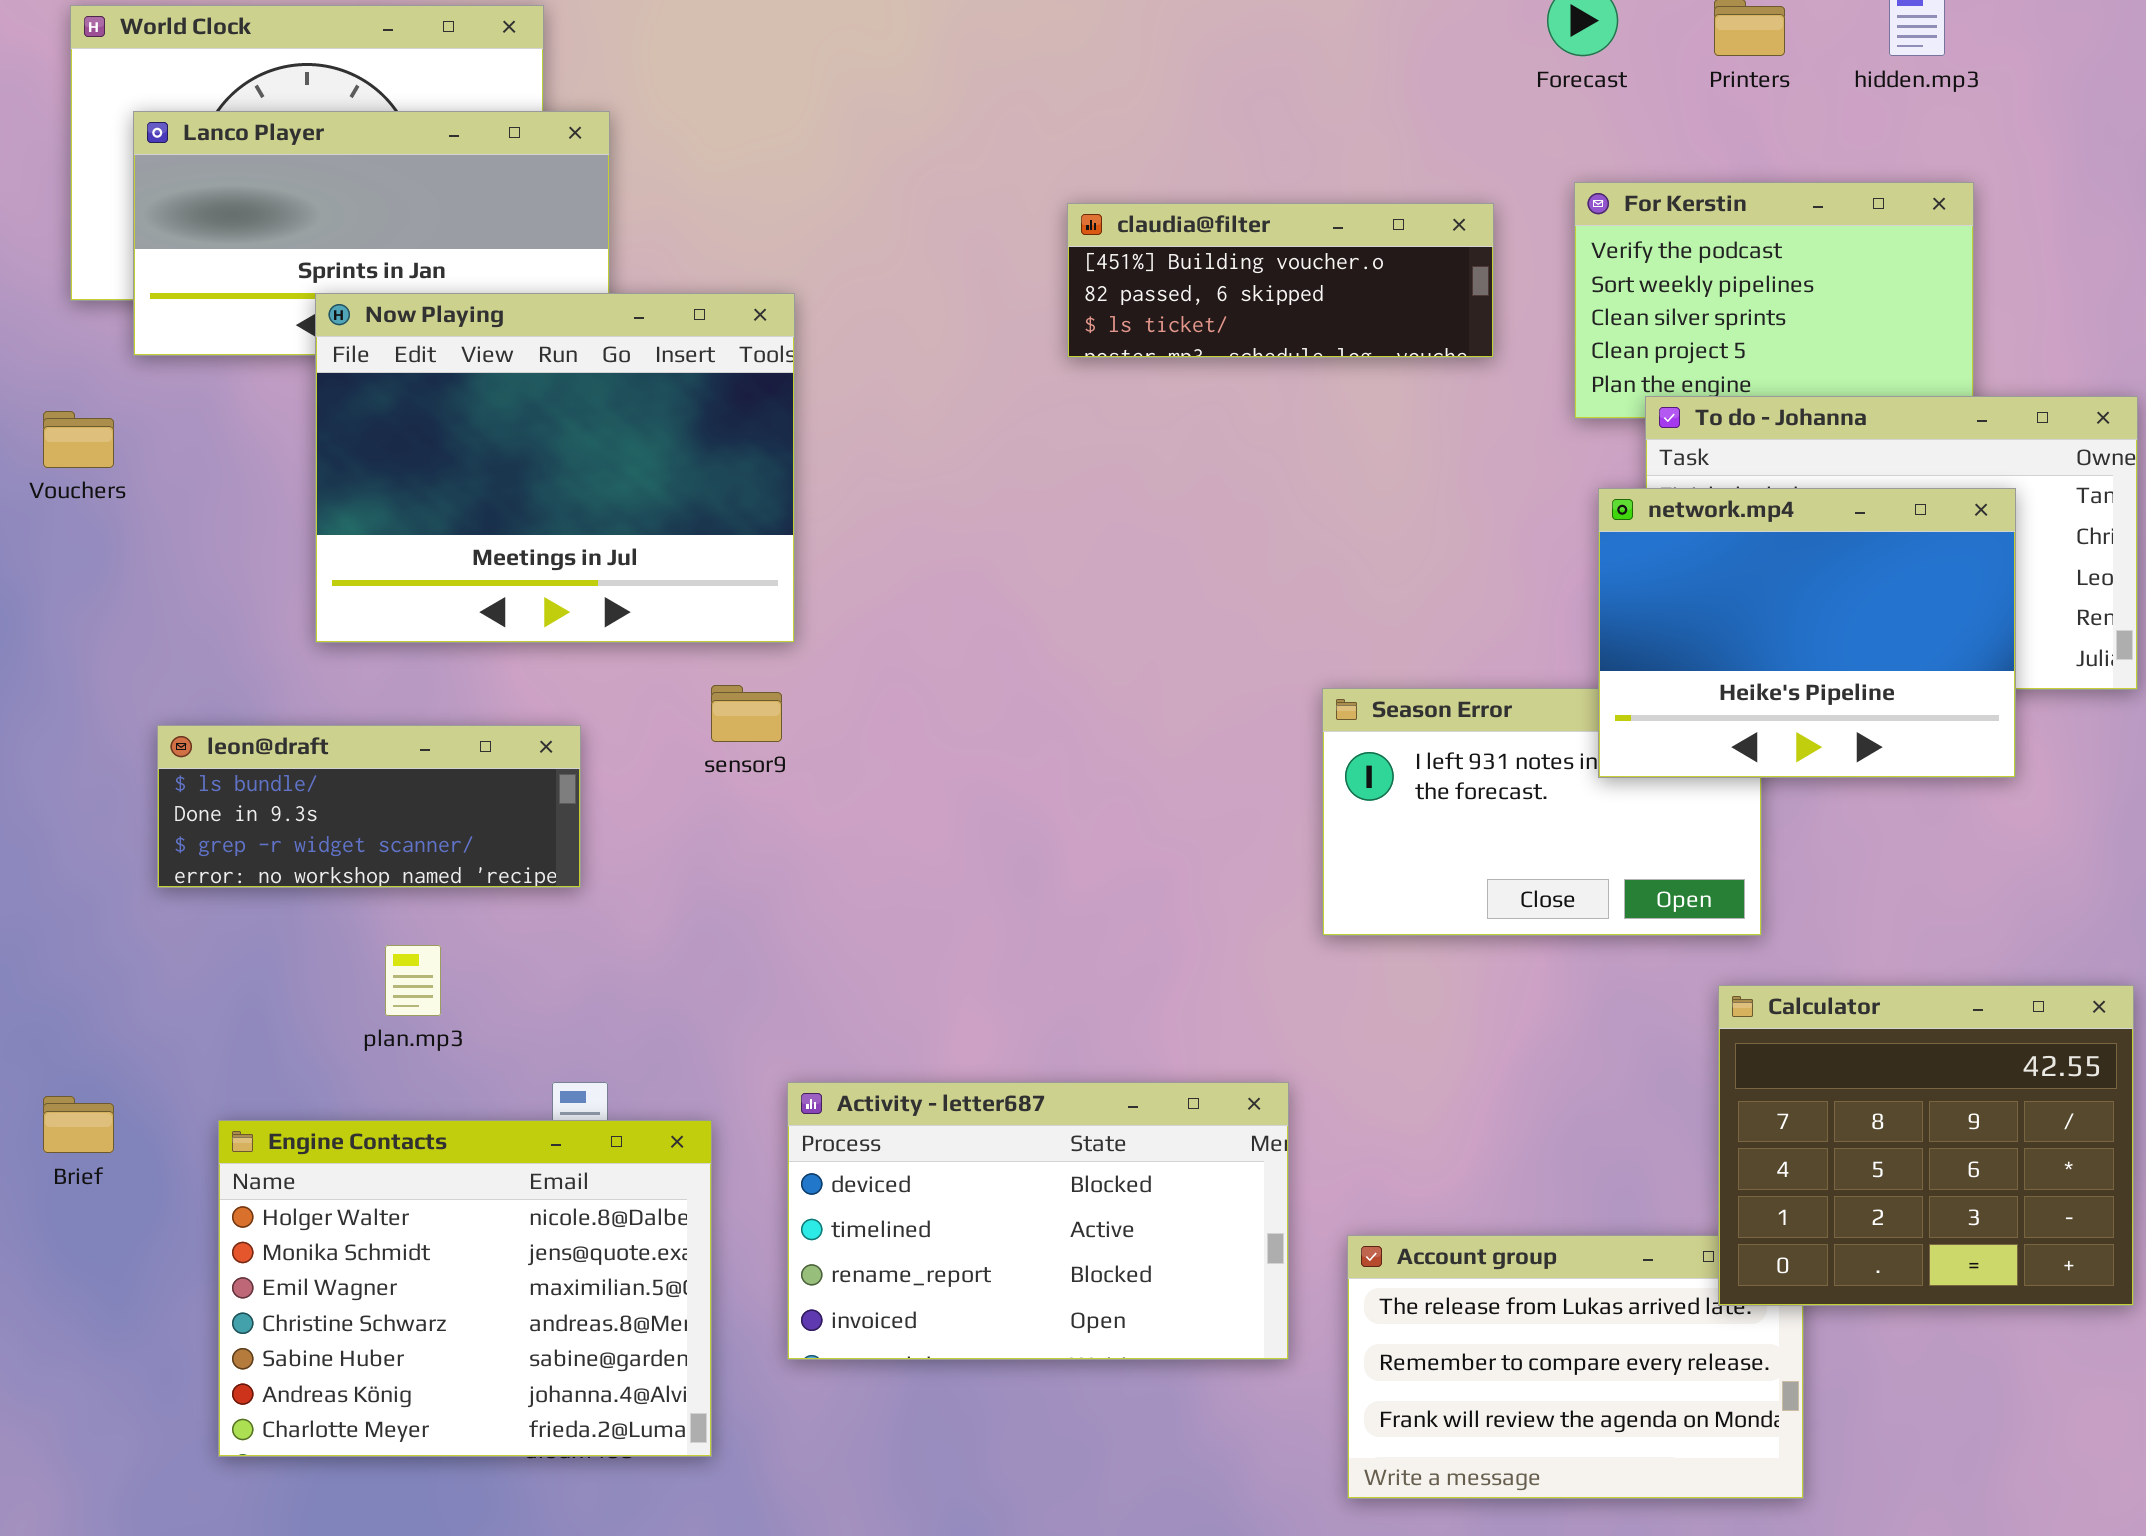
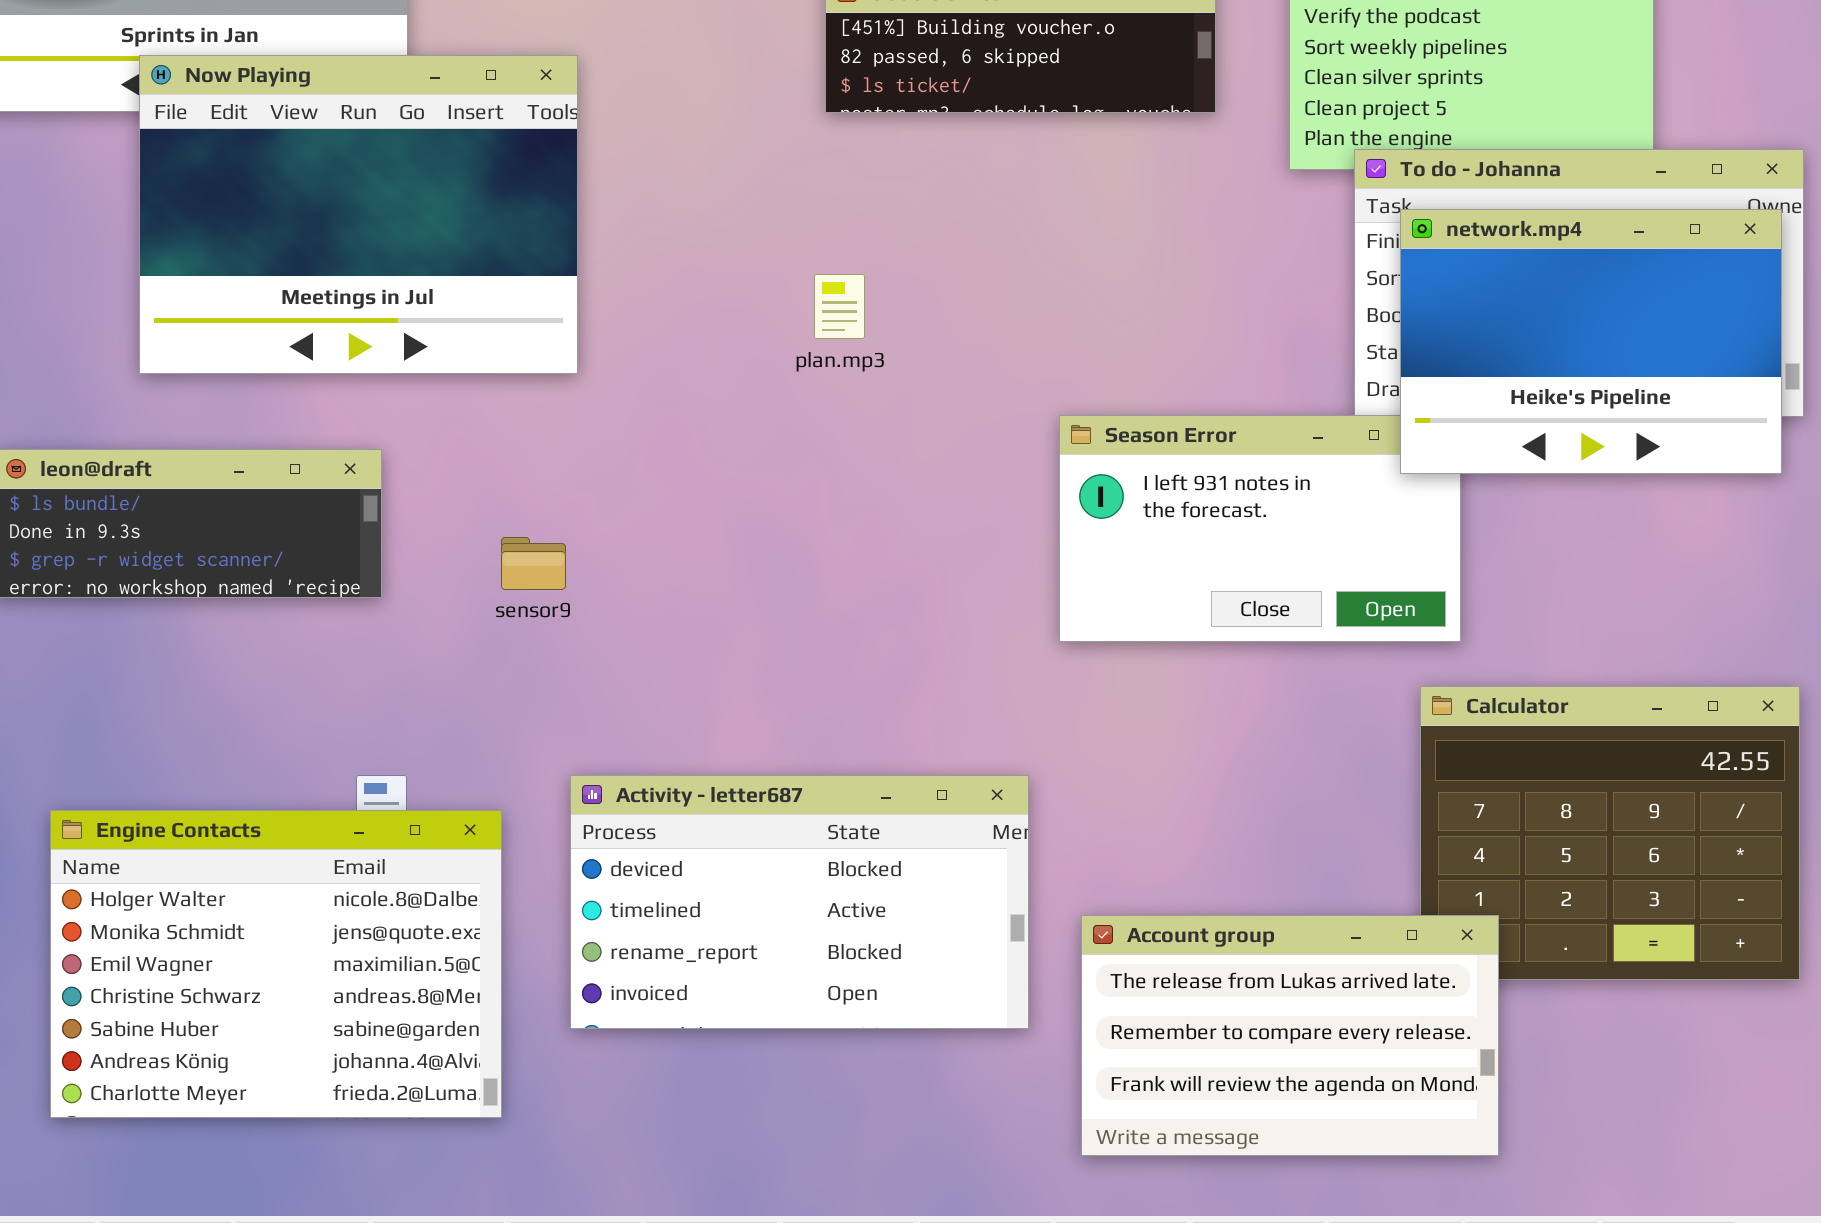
network.mp4: [1598,488,2016,778] -> [1400,209,1782,474], moved
sensor9: [711,685,782,742] -> [501,537,566,590], moved
plan.mp3: [385,945,441,1016] -> [814,274,865,339], moved
Account group: [1347,1235,1804,1499] -> [1081,915,1499,1156], raised

